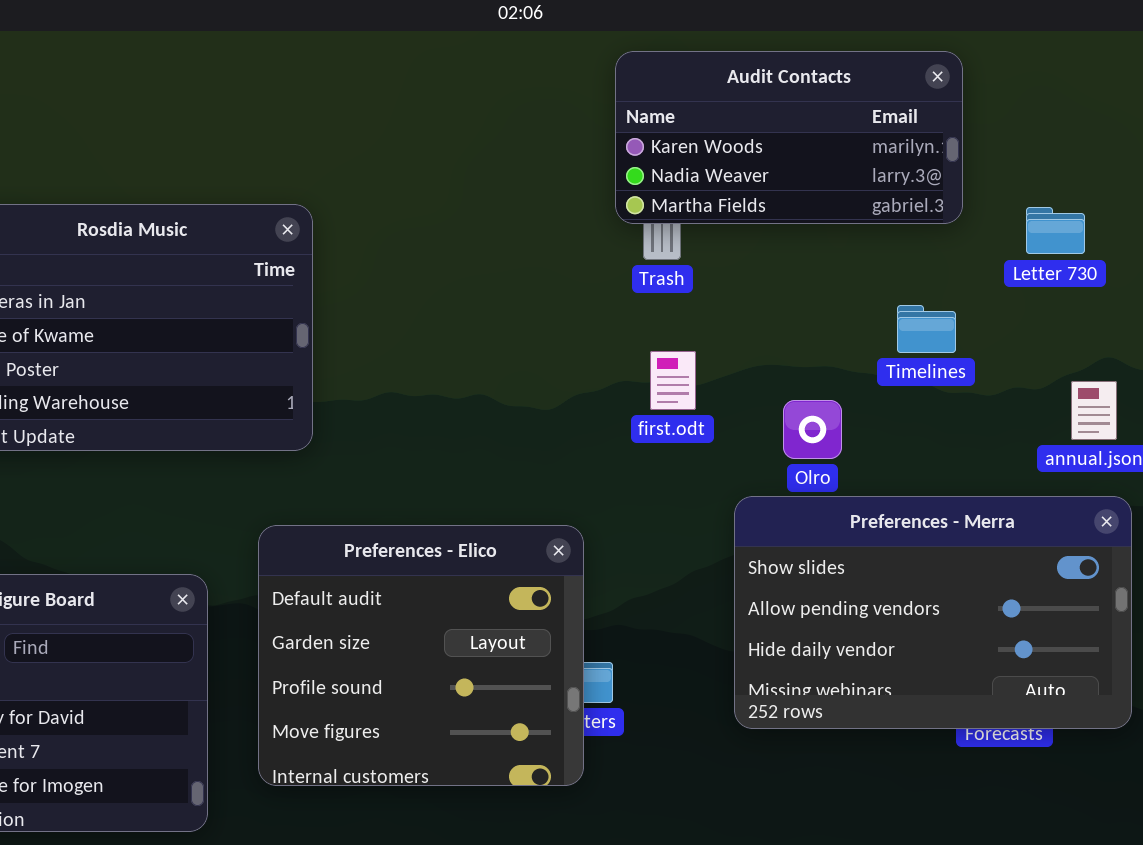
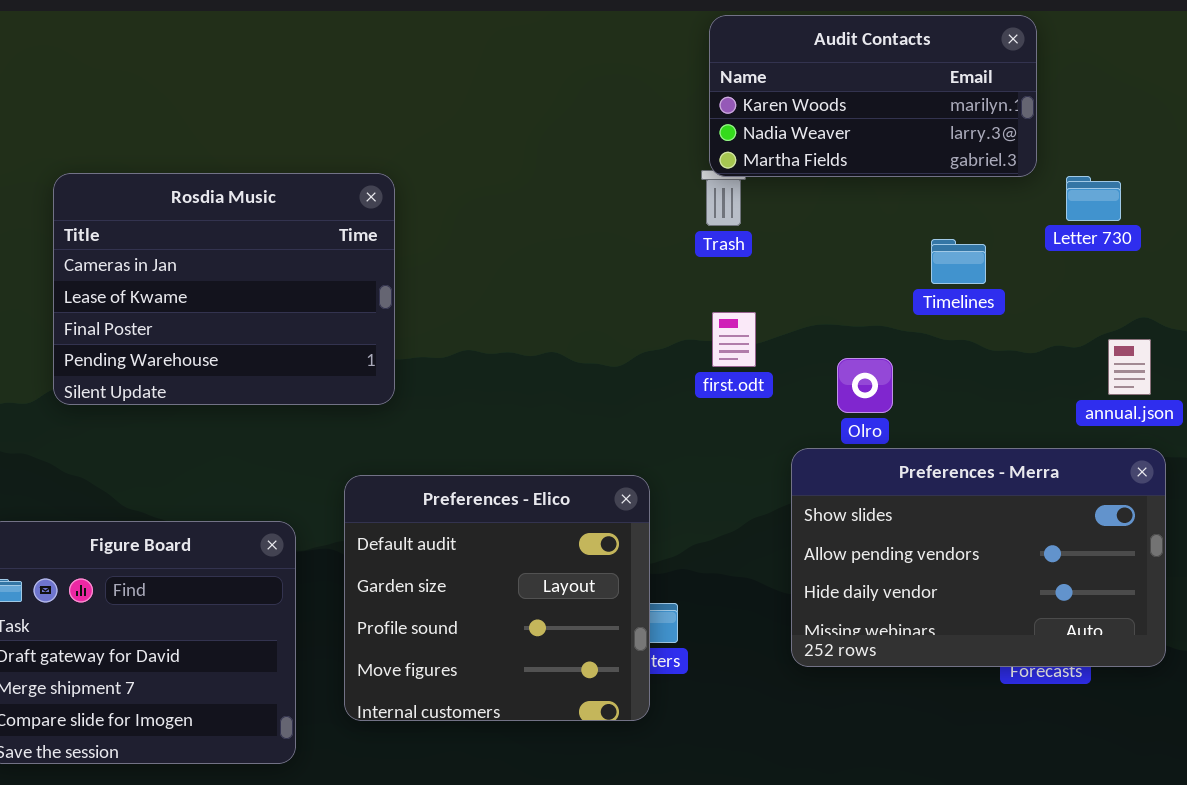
Audit Contacts: [615,51,963,224] -> [709,15,1037,177], moved
Timelines: [897,305,956,353] -> [931,239,986,284], moved

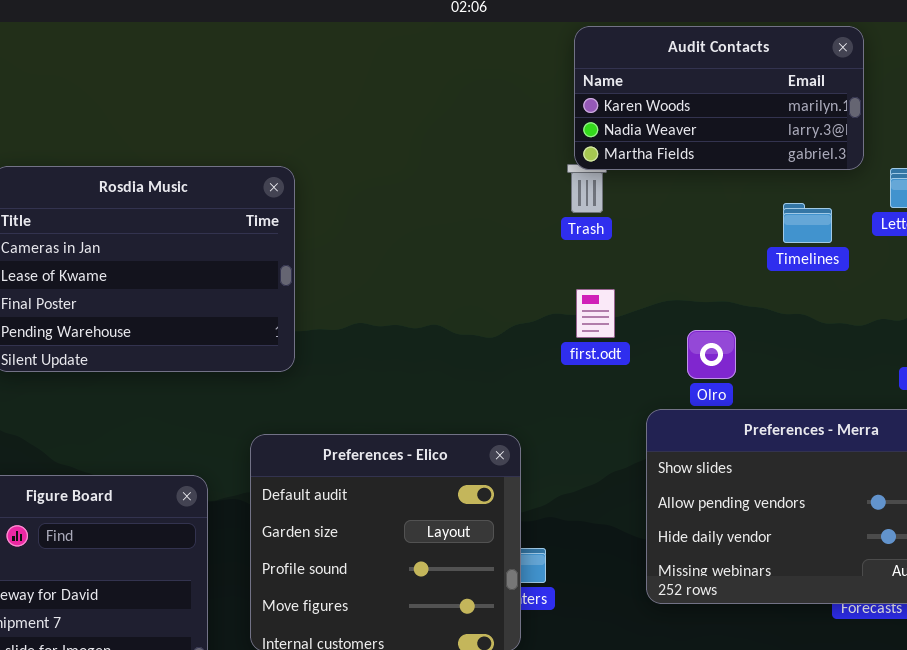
Timelines: [931,239,986,284] -> [783,203,832,243], moved

